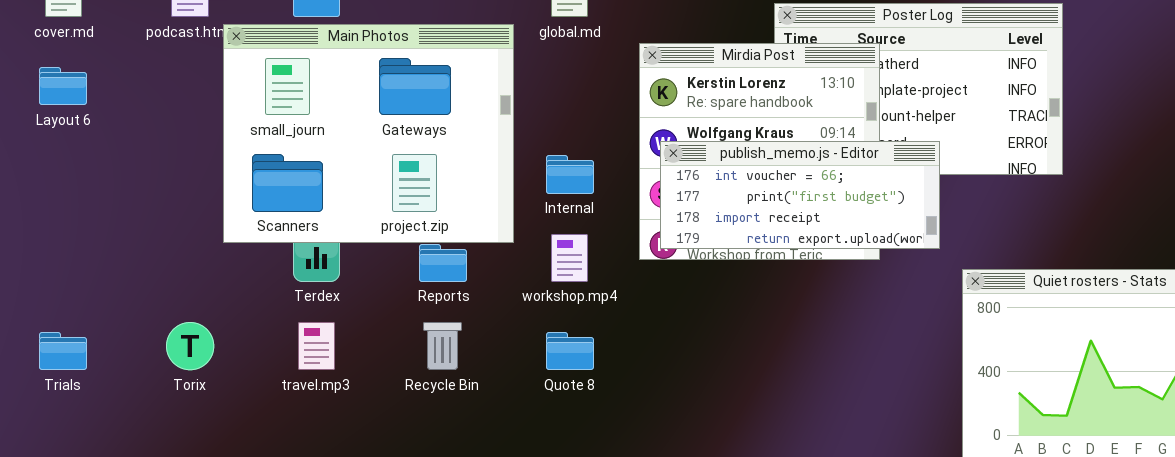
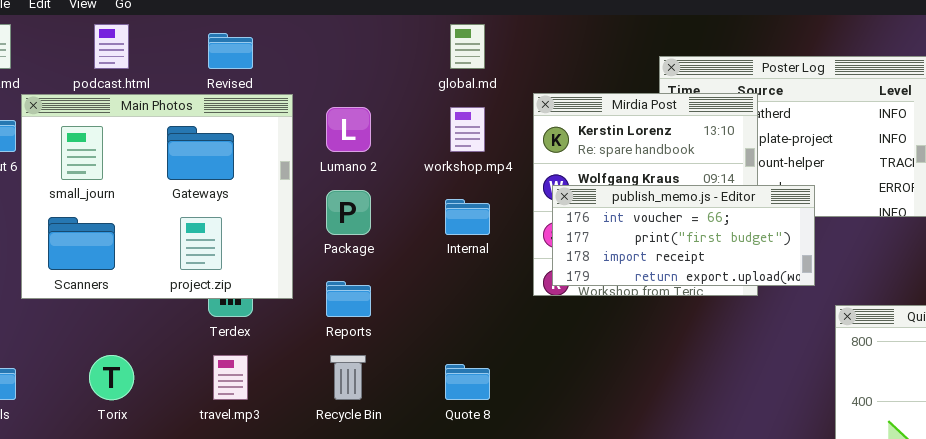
Main Photos: [223,24,514,243] -> [21,94,293,299], moved
workshop.mp4: [551,234,588,282] -> [450,107,485,152], moved

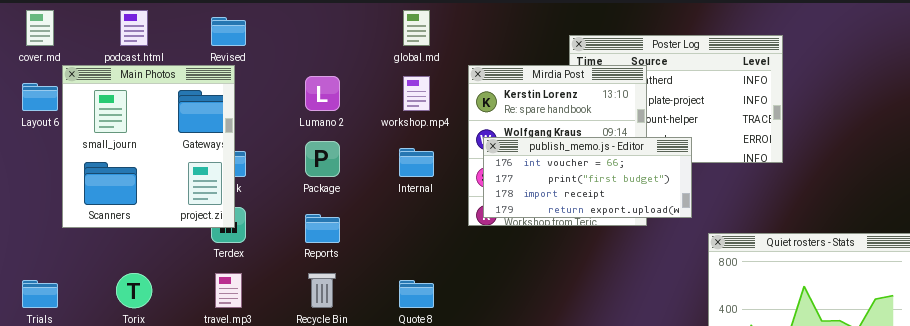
Main Photos: [21,94,293,299] -> [62,65,235,228], resized

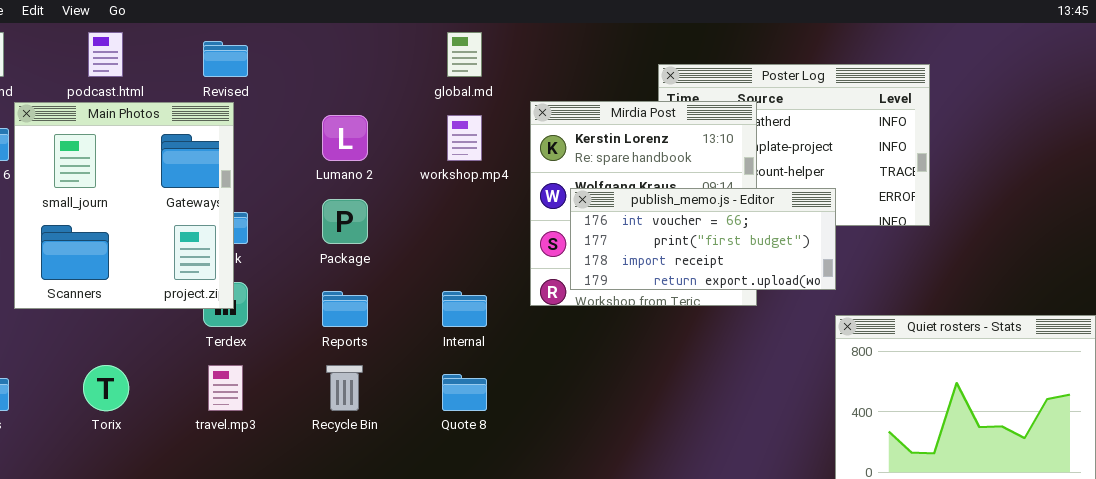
publish_memo.js - Editor: [483,137,692,218] -> [570,188,836,290], moved
Internal: [399,148,434,177] -> [442,291,487,327], moved

